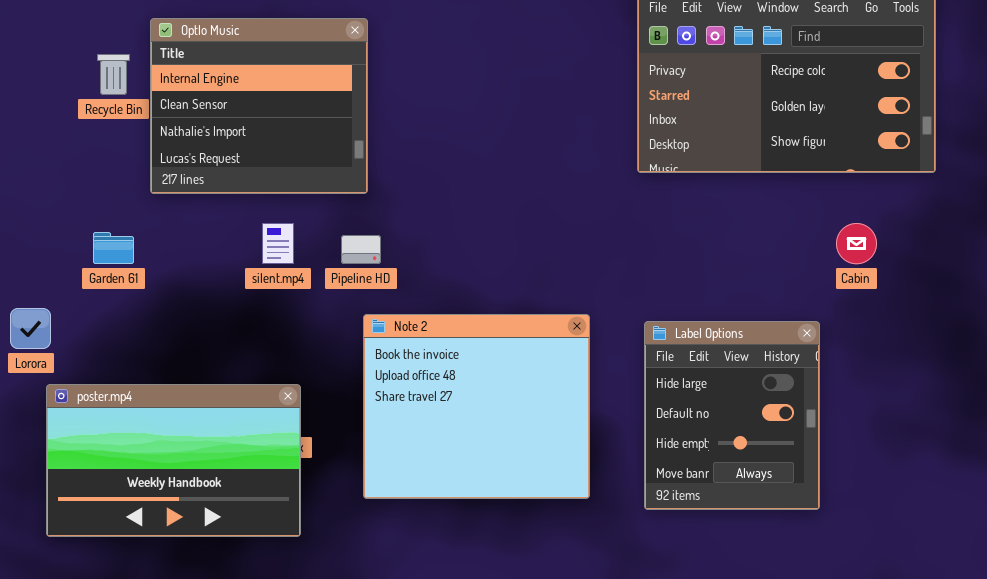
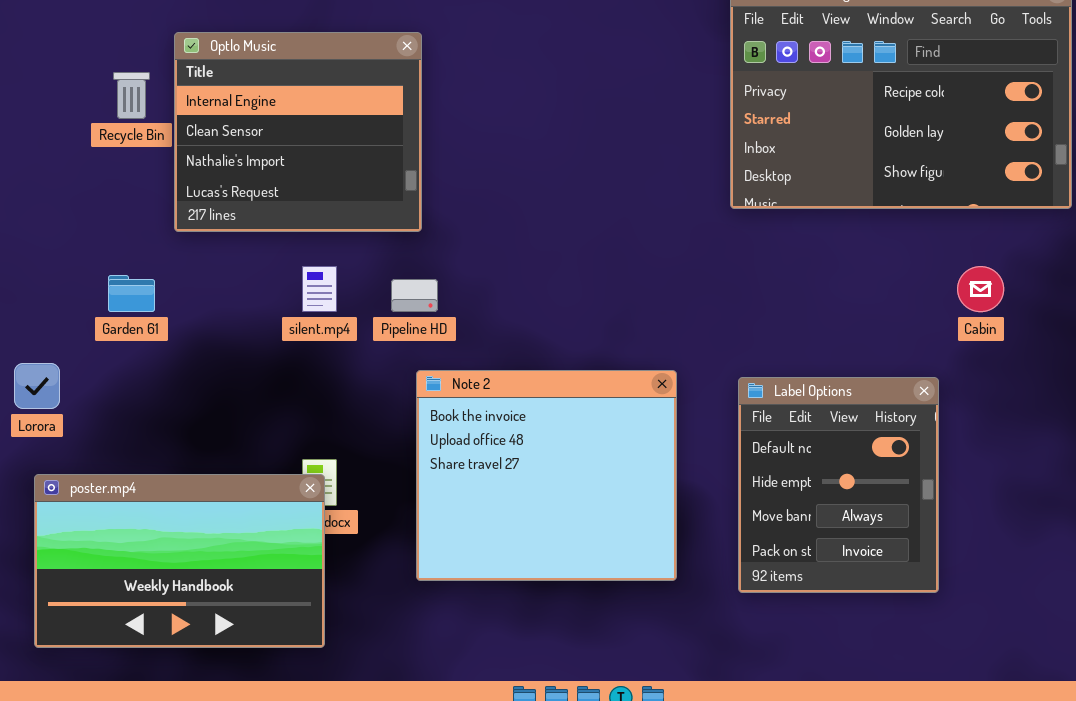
Label Options: [644,321,820,510] -> [738,377,939,593], scrolled down 1 row
poster.mp4: [46,384,301,537] -> [34,474,325,648], moved

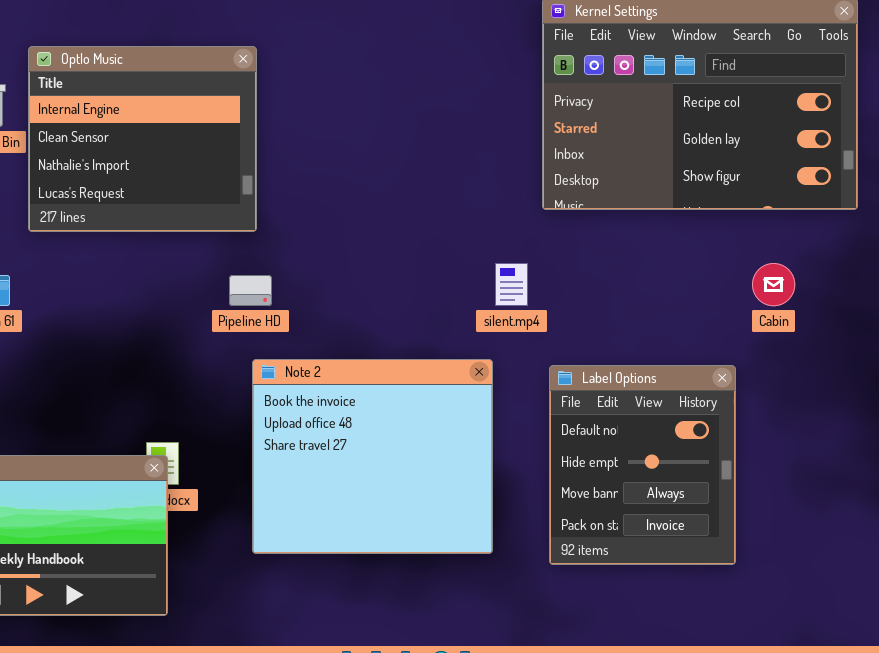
silent.mp4: [302,266,337,312] -> [495,263,528,306], moved

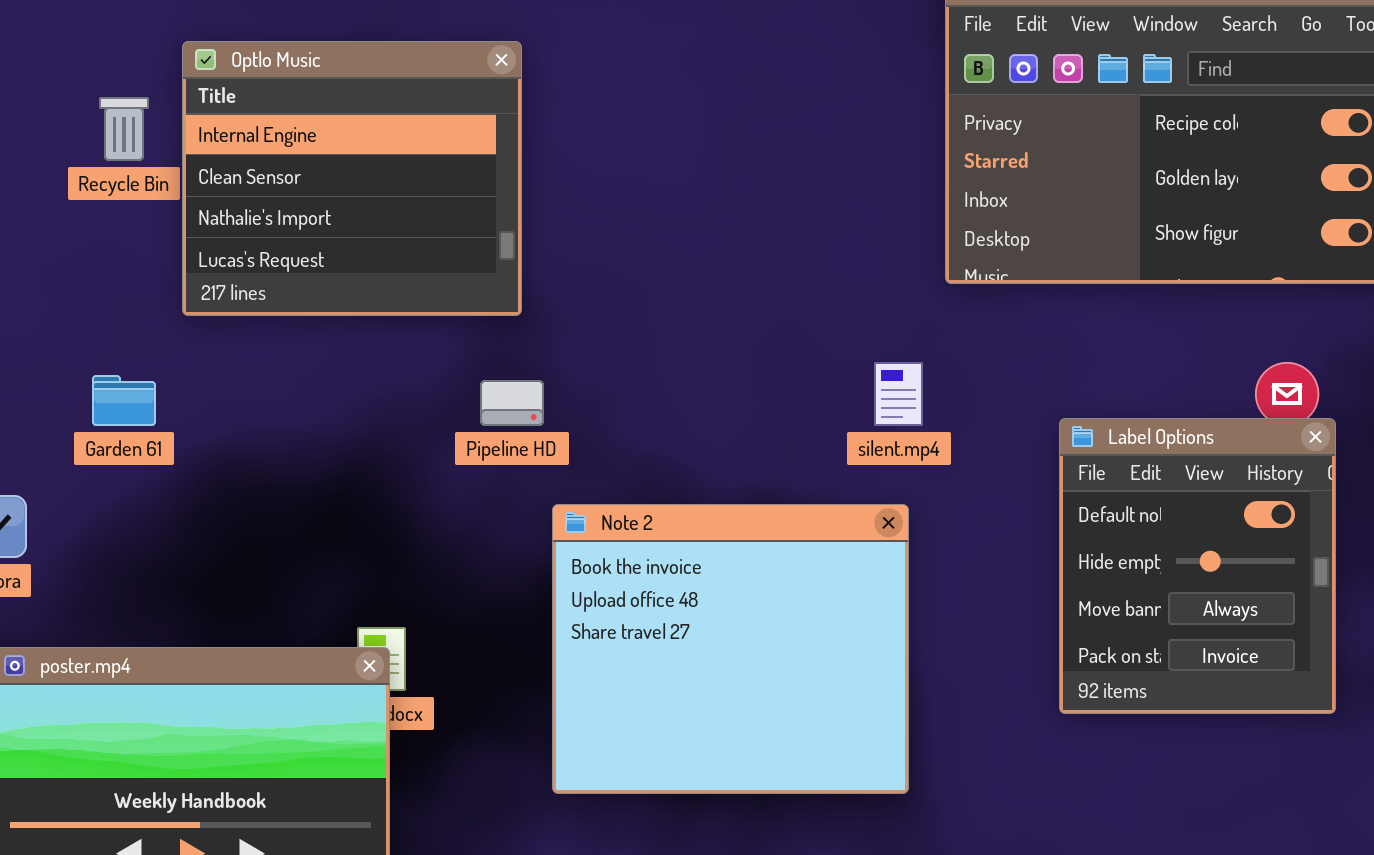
Note 2: [252,359,493,554] -> [552,504,909,794], moved
Label Options: [549,365,736,565] -> [1059,418,1336,714], moved

